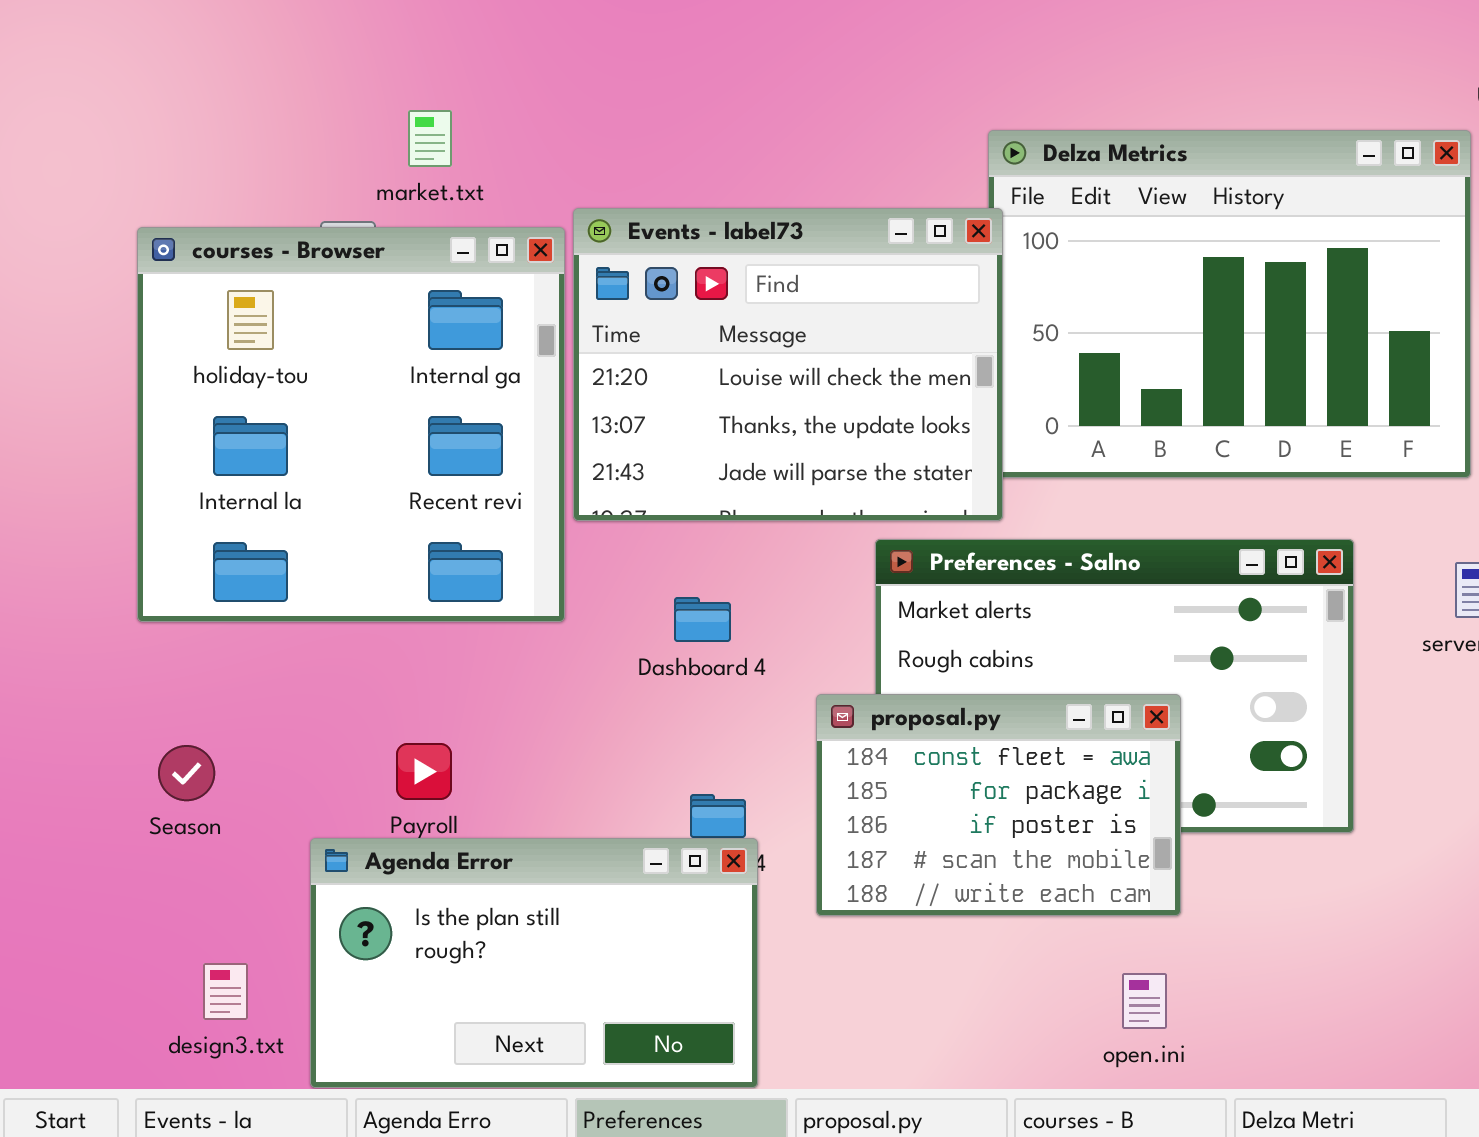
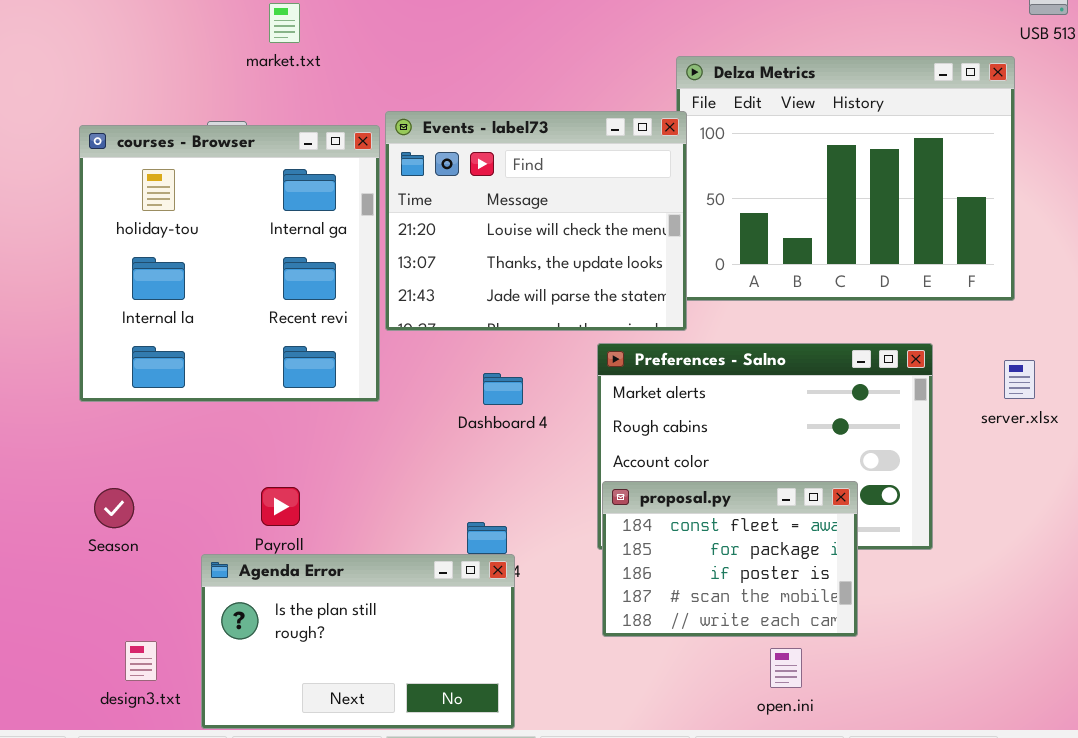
market.txt: [408,110,452,167] -> [269,3,300,43], moved
Dashboard 4: [674,597,731,642] -> [483,373,523,405], moved
proposal.py: [816,694,1181,916] -> [602,481,858,637], moved

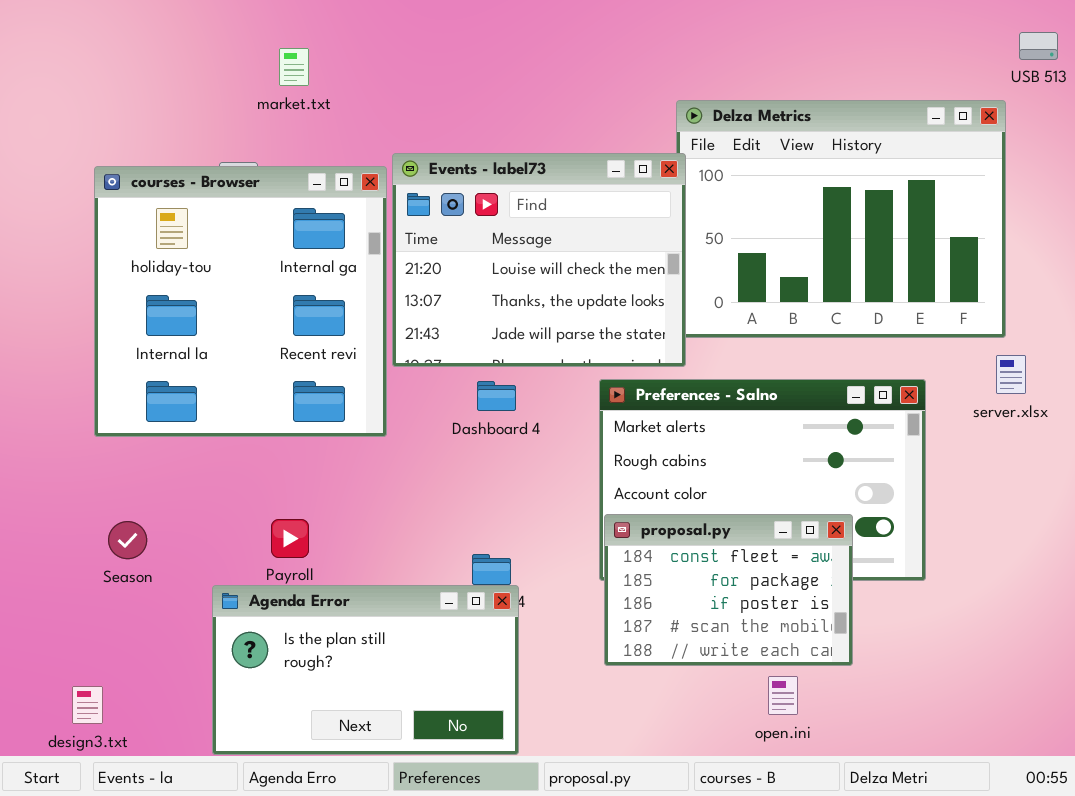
server.xlsx: [1004,360,1035,399] -> [996,355,1026,394], moved
Dashboard 4: [483,373,523,405] -> [477,381,516,411], moved
design3.txt: [125,641,157,681] -> [72,686,103,724], moved

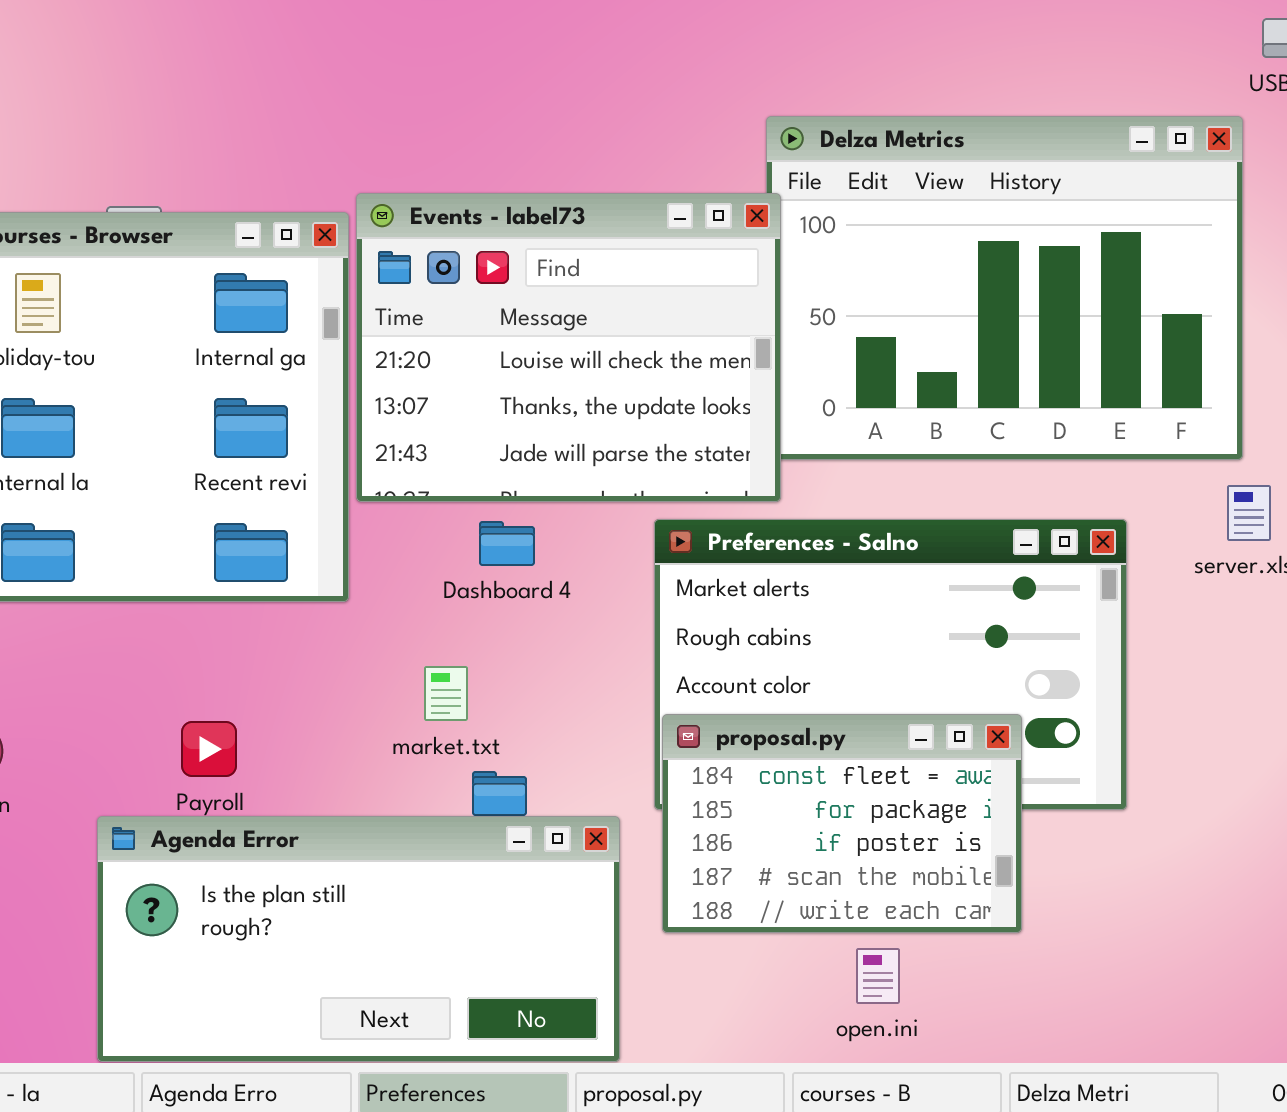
market.txt: [279,48,309,86] -> [424,666,468,721], moved
Agenda Error: [212,585,519,755] -> [97,816,620,1062], resized
open.ini: [768,676,798,715] -> [856,948,900,1004], moved

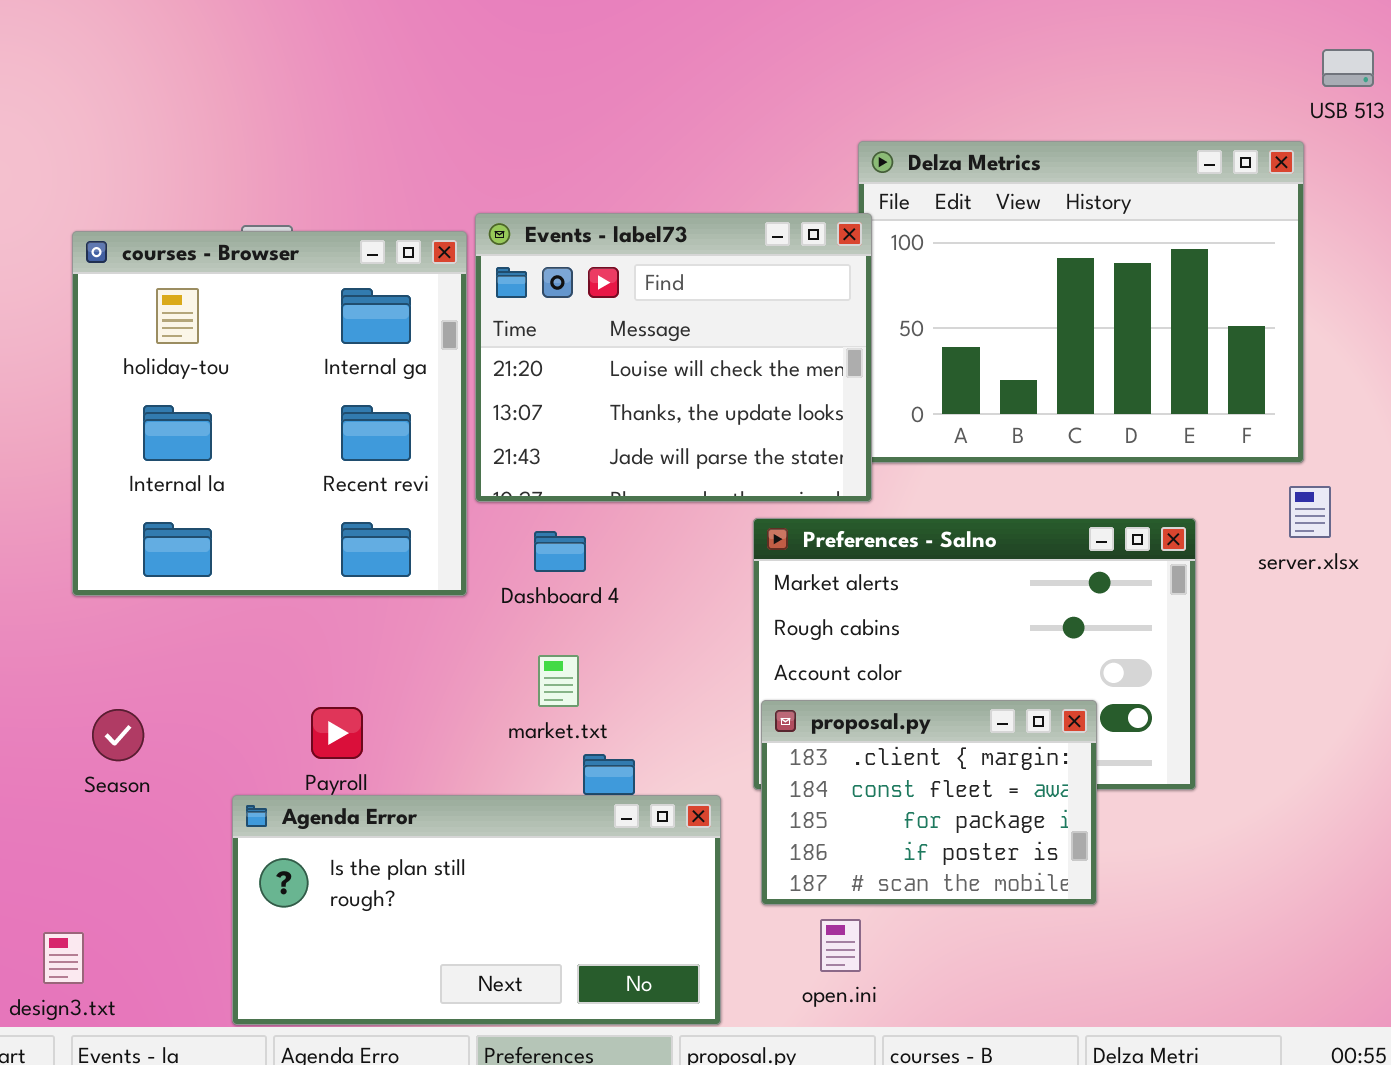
Dashboard 4: [479,521,535,566] -> [534,531,586,572], moved
proposal.py: [662,714,1022,933] -> [761,700,1097,905], scrolled up 1 row
open.ini: [856,948,900,1004] -> [820,919,861,972], moved

